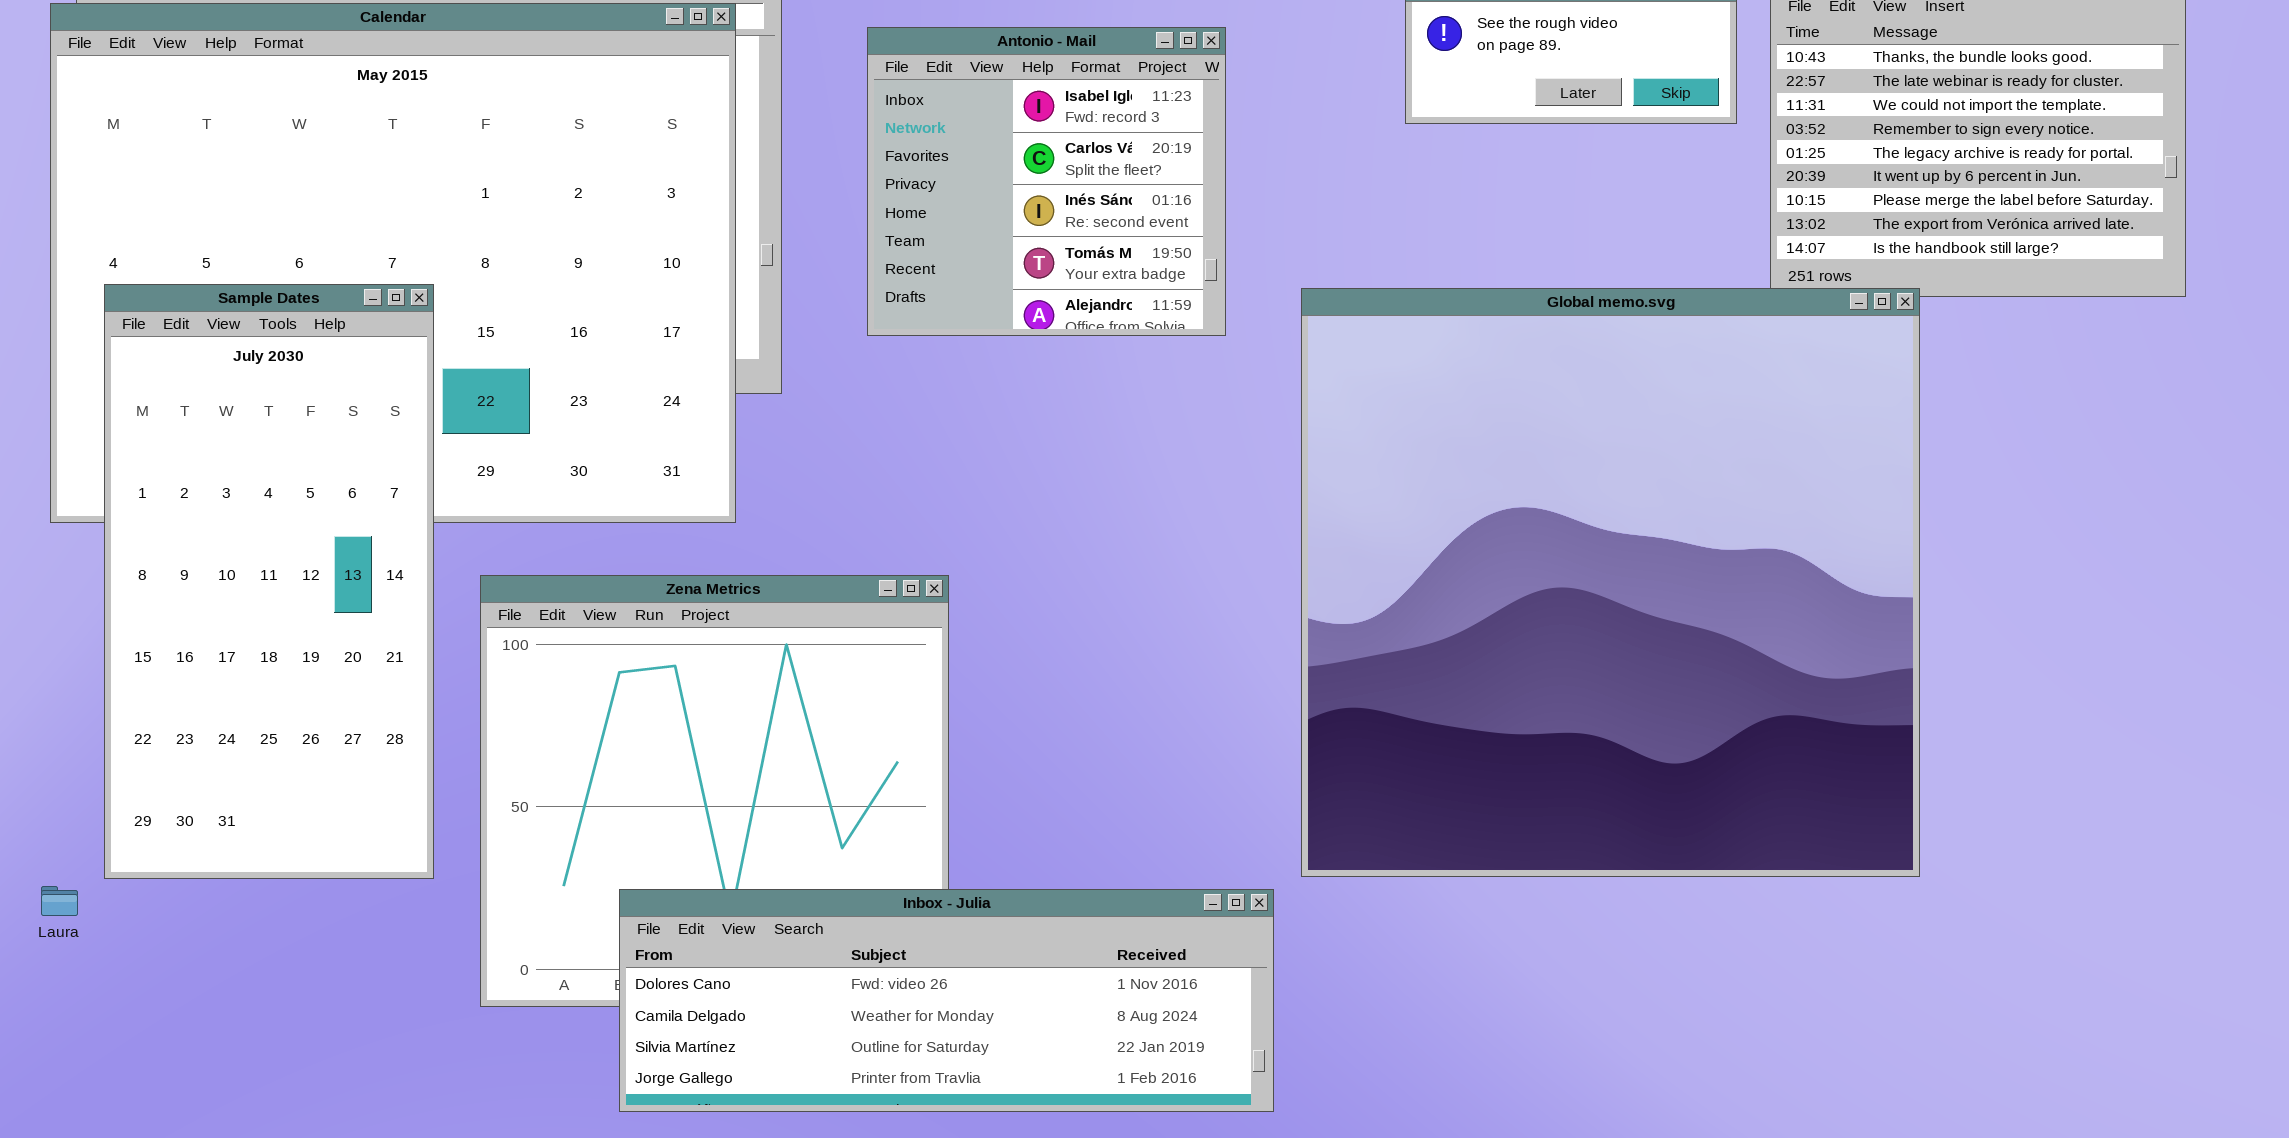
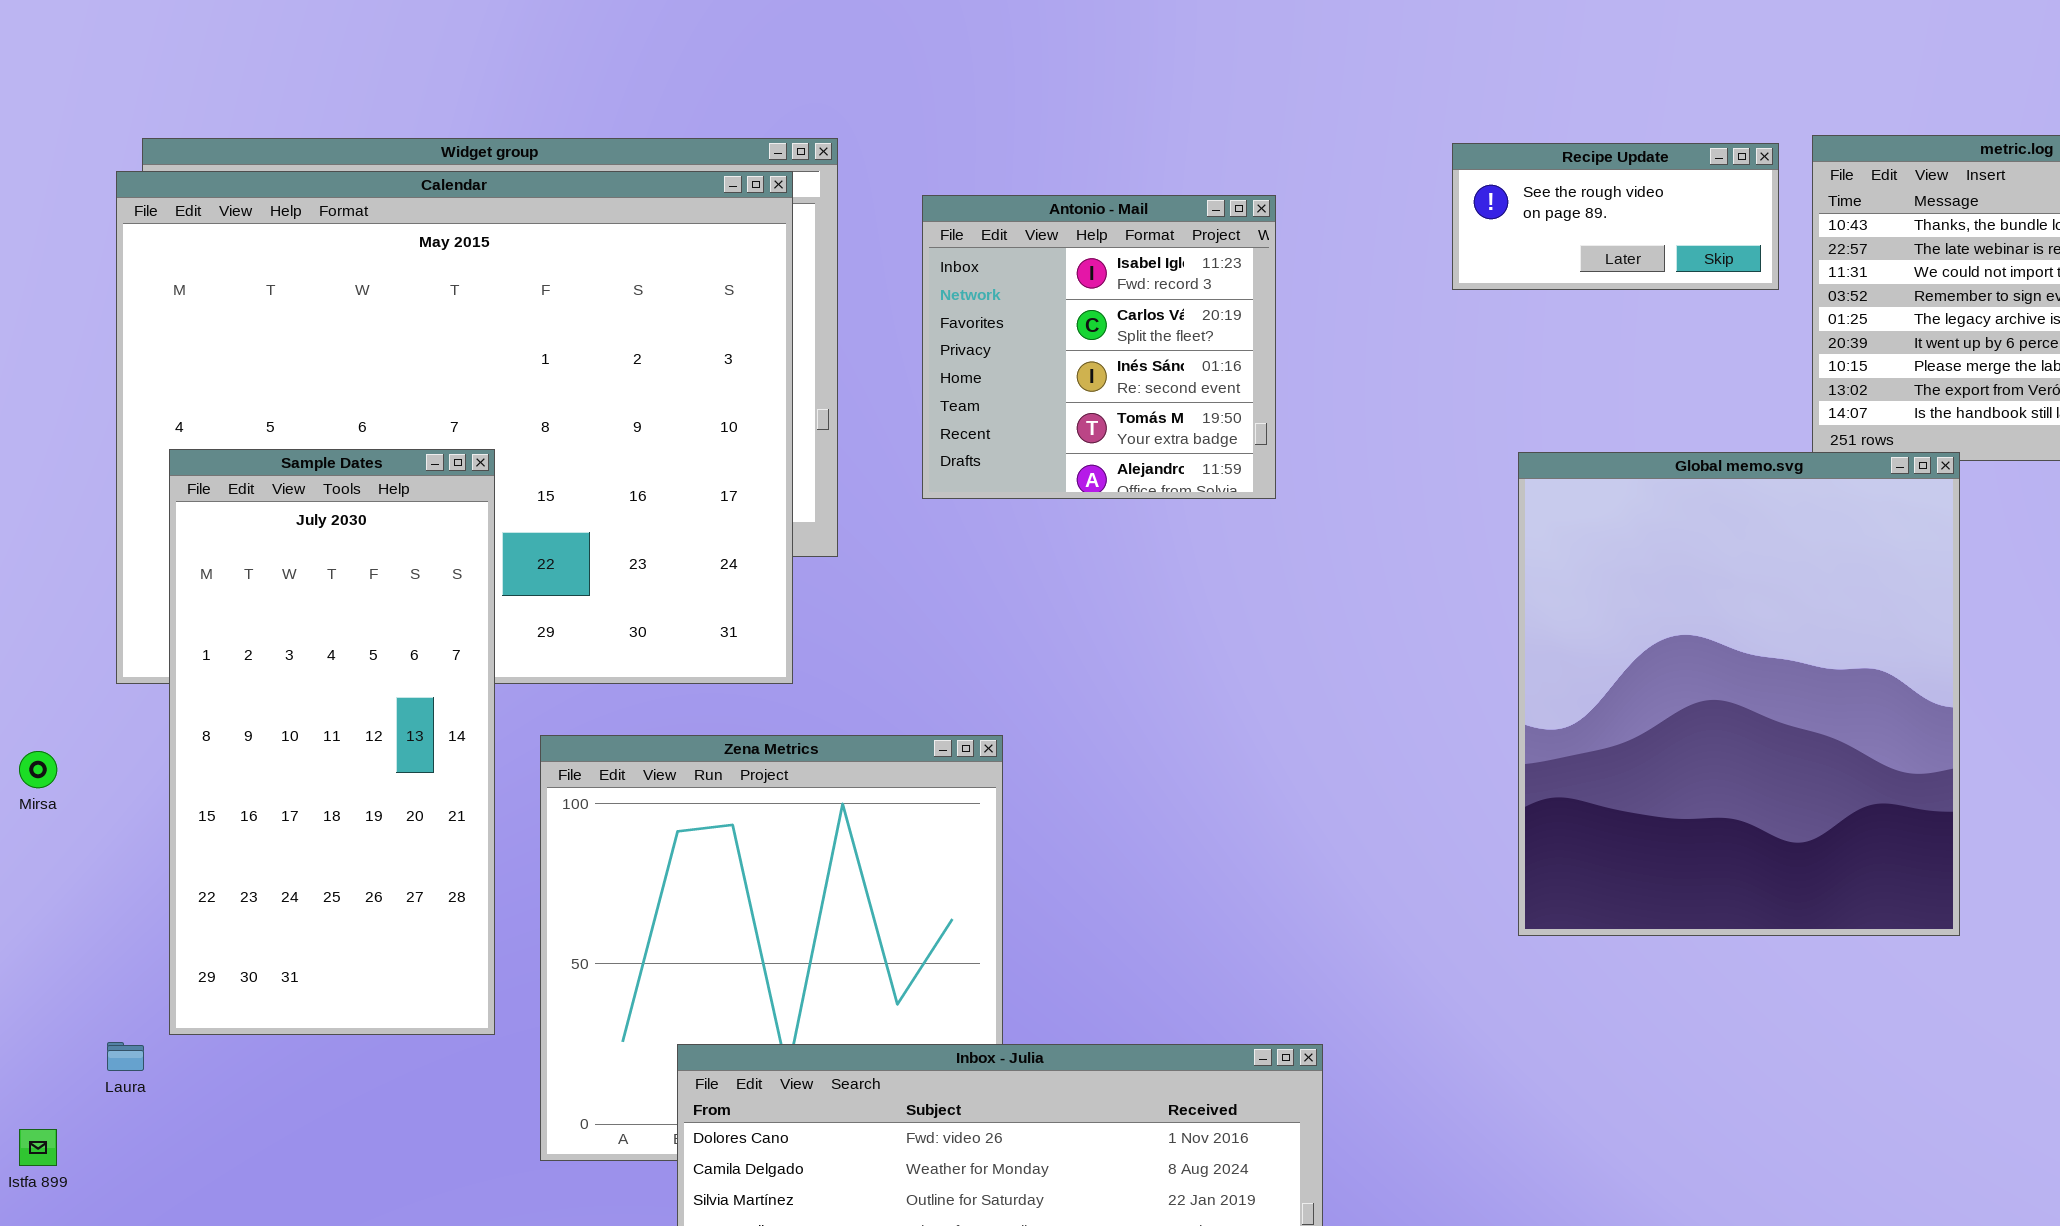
Global memo.svg: [1301,288,1920,877] -> [1518,452,1960,936], resized

